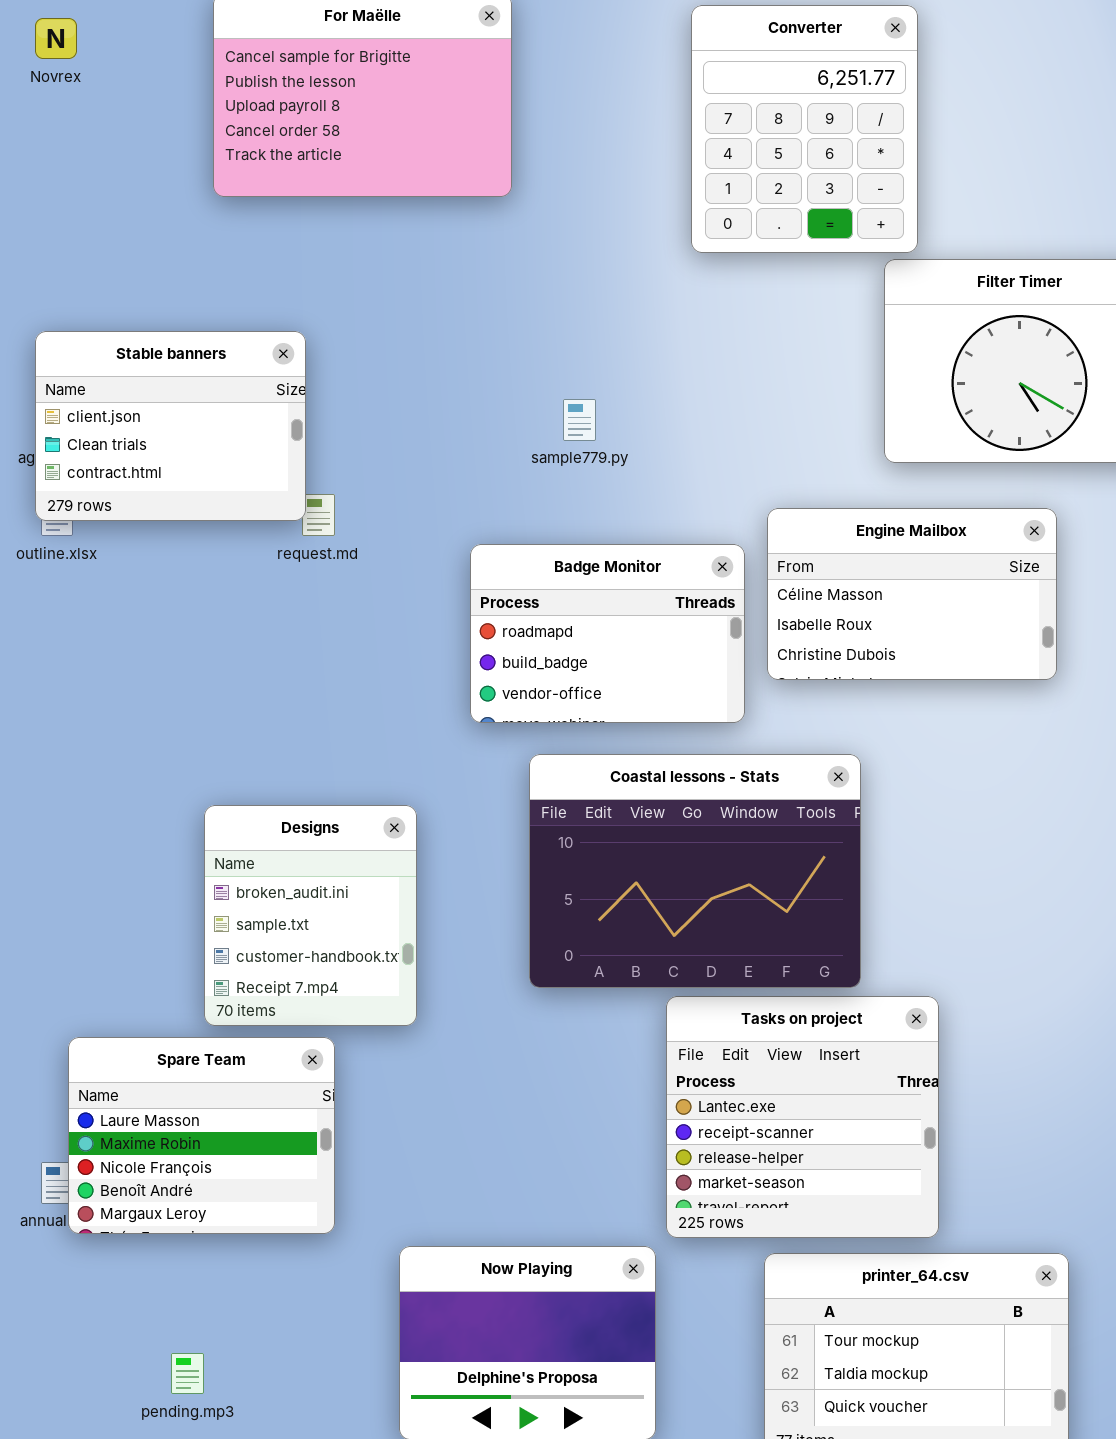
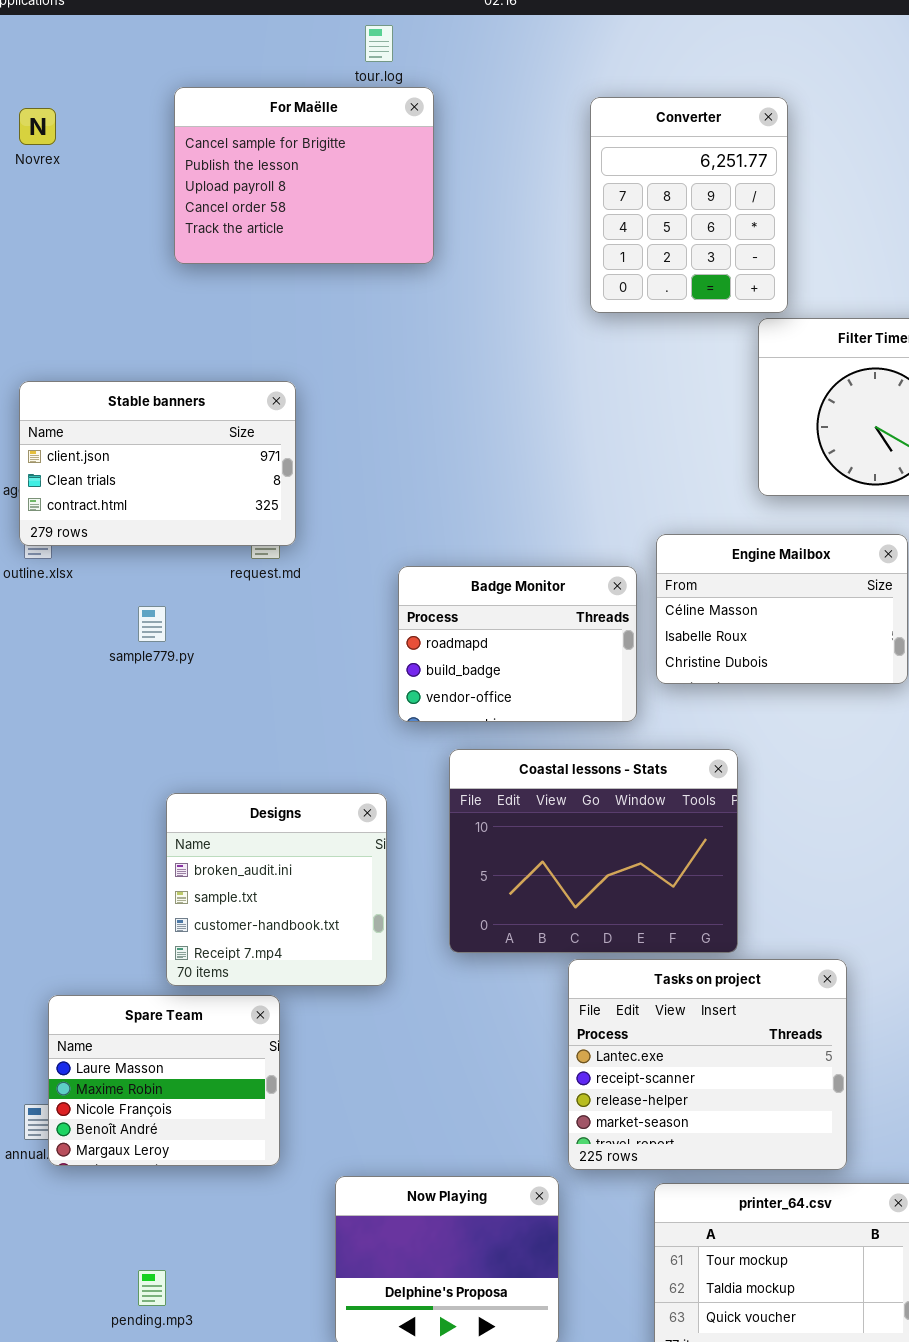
Stable banners: [35,331,306,521] -> [19,381,296,546], resized
sample779.py: [563,399,596,441] -> [138,606,166,642], moved
Designs: [204,805,417,1026] -> [166,793,387,986], resized
Tasks on project: [666,996,939,1238] -> [568,959,847,1170], resized

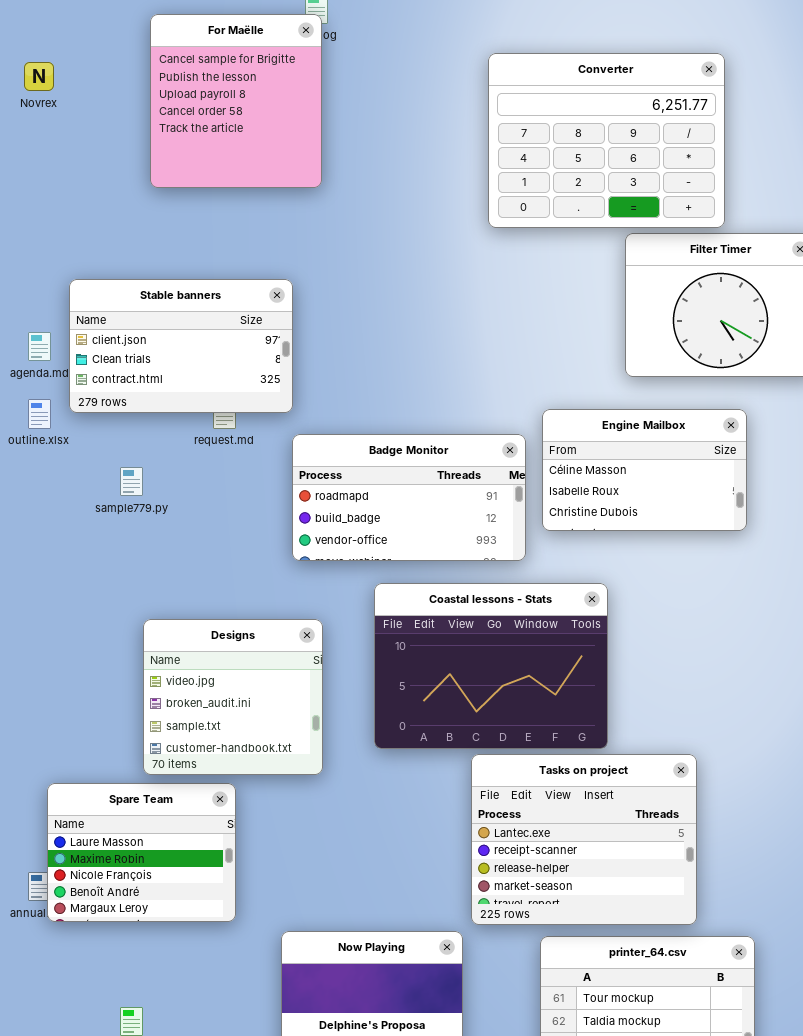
For Maëlle: [174,87,434,264] -> [150,14,322,188], resized
Converter: [590,97,788,313] -> [488,53,725,228], resized
Stable banners: [19,381,296,546] -> [69,279,293,413], moved
Badge Monitor: [398,566,637,722] -> [292,434,526,561], resized
Designs: [166,793,387,986] -> [143,619,323,775], scrolled up 1 row

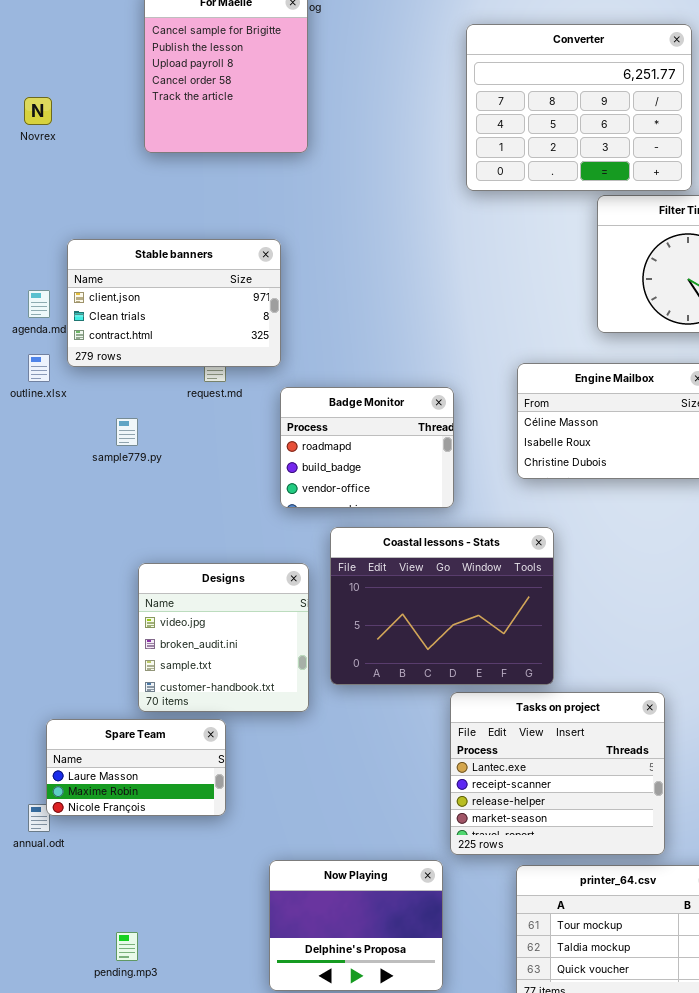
Novrex: [24,62,54,91] -> [24,97,52,125], moved
Badge Monitor: [292,434,526,561] -> [280,387,454,508], resized
Coastal lessons - Stats: [374,583,608,749] -> [330,527,554,685], moved
Spare Team: [47,783,236,922] -> [46,719,226,816], resized

